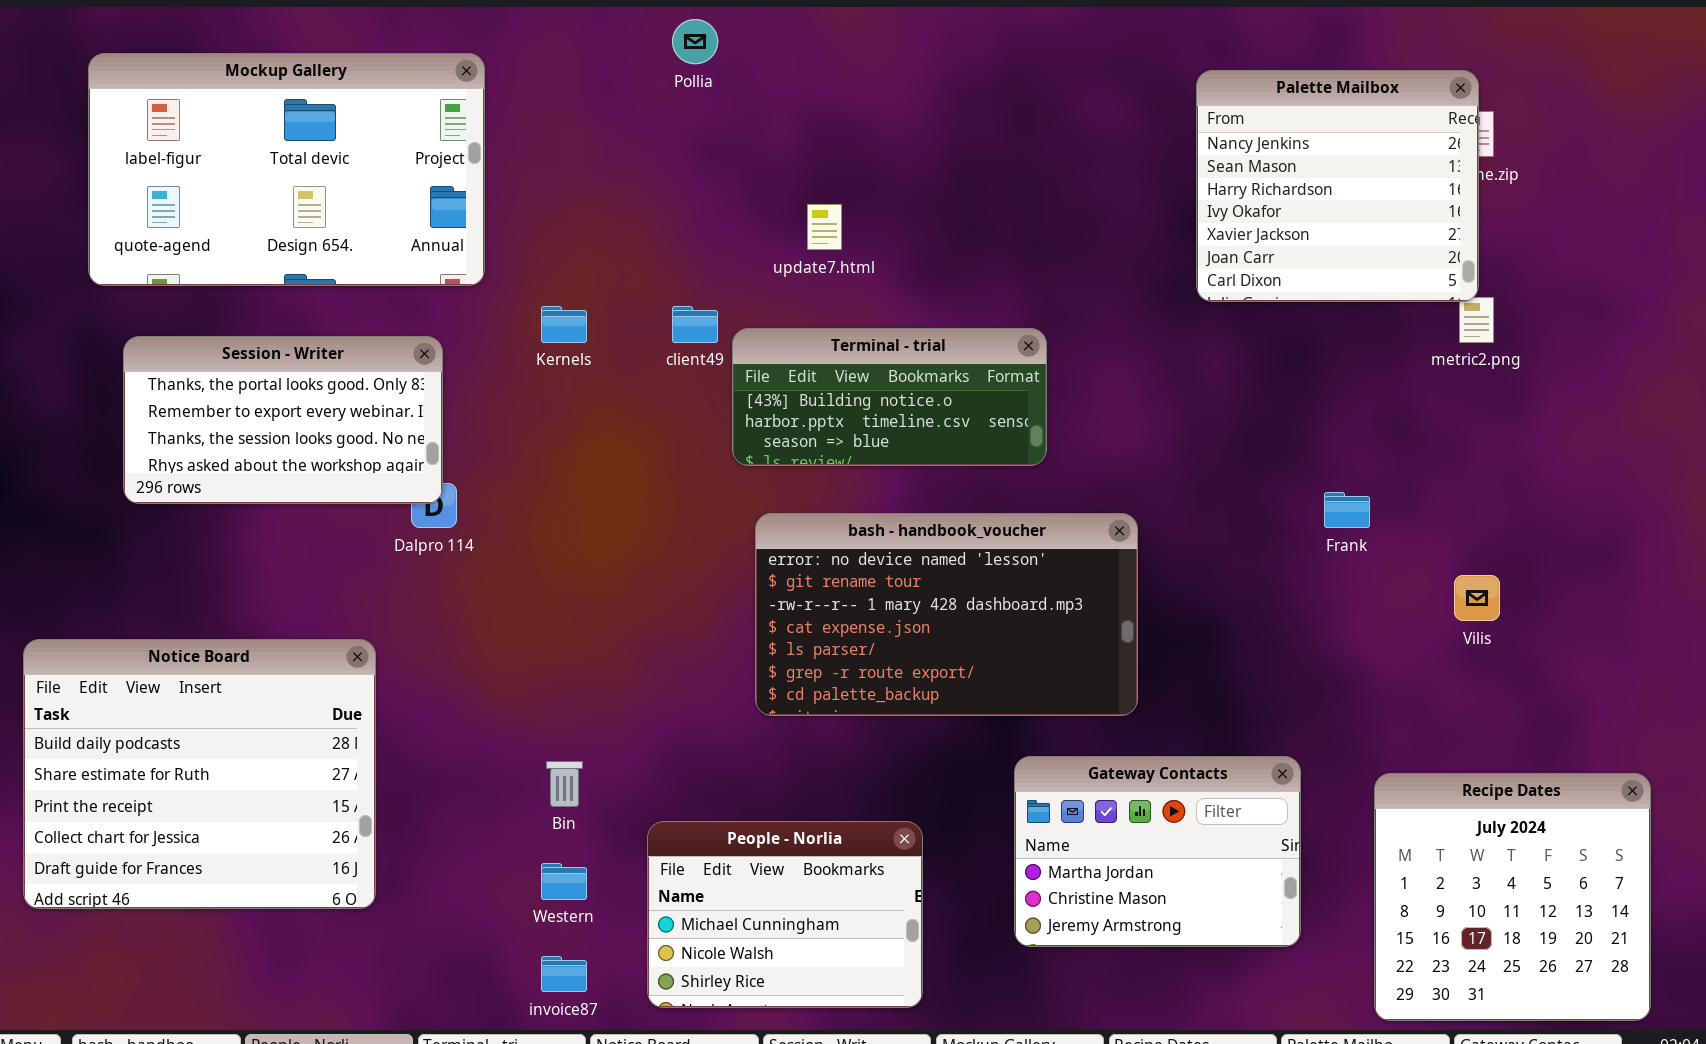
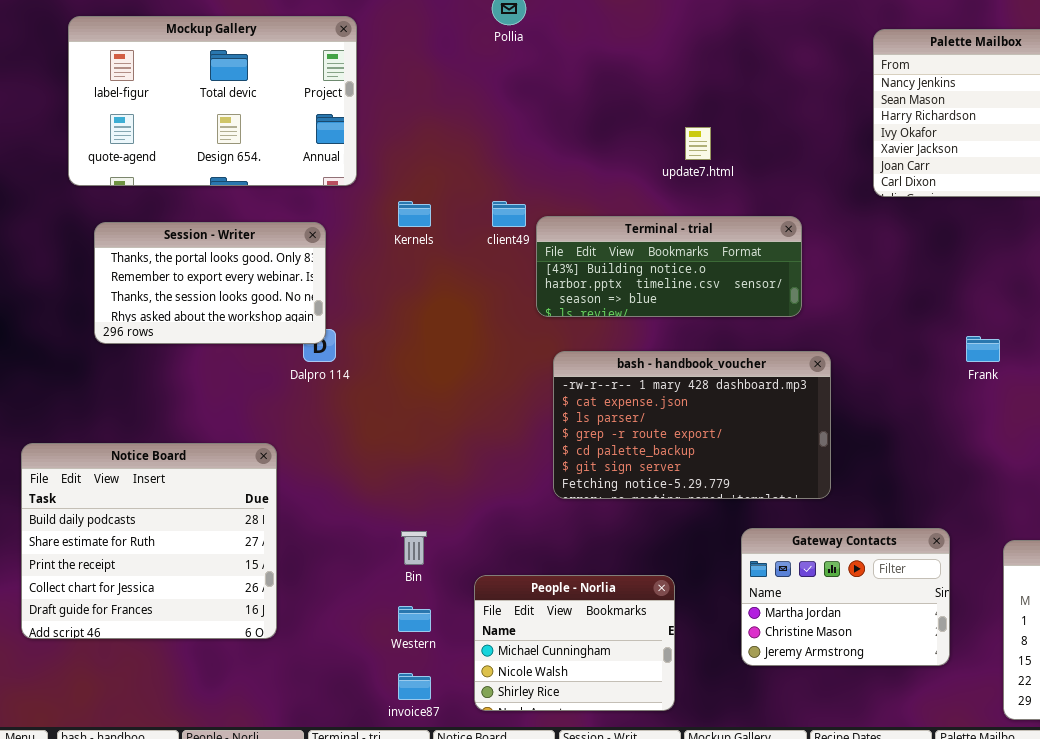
update7.html: [807,204,842,250] -> [685,127,711,160], moved
Terminal - trial: [732,328,1047,466] -> [536,216,802,317], resized
bash - handbook_voucher: [755,513,1138,716] -> [553,351,831,499], scrolled down 2 rows

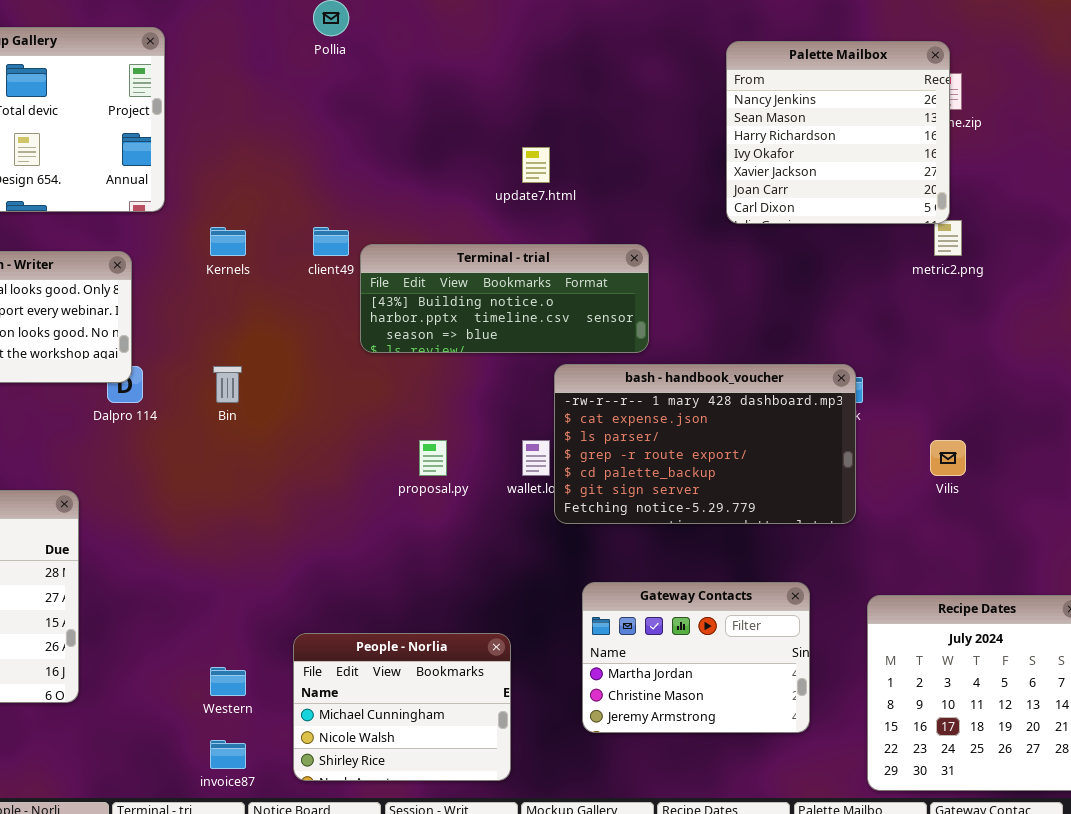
bash - handbook_voucher: [553,351,831,499] -> [554,364,856,524], moved
Bin: [401,531,427,565] -> [213,366,242,403], moved

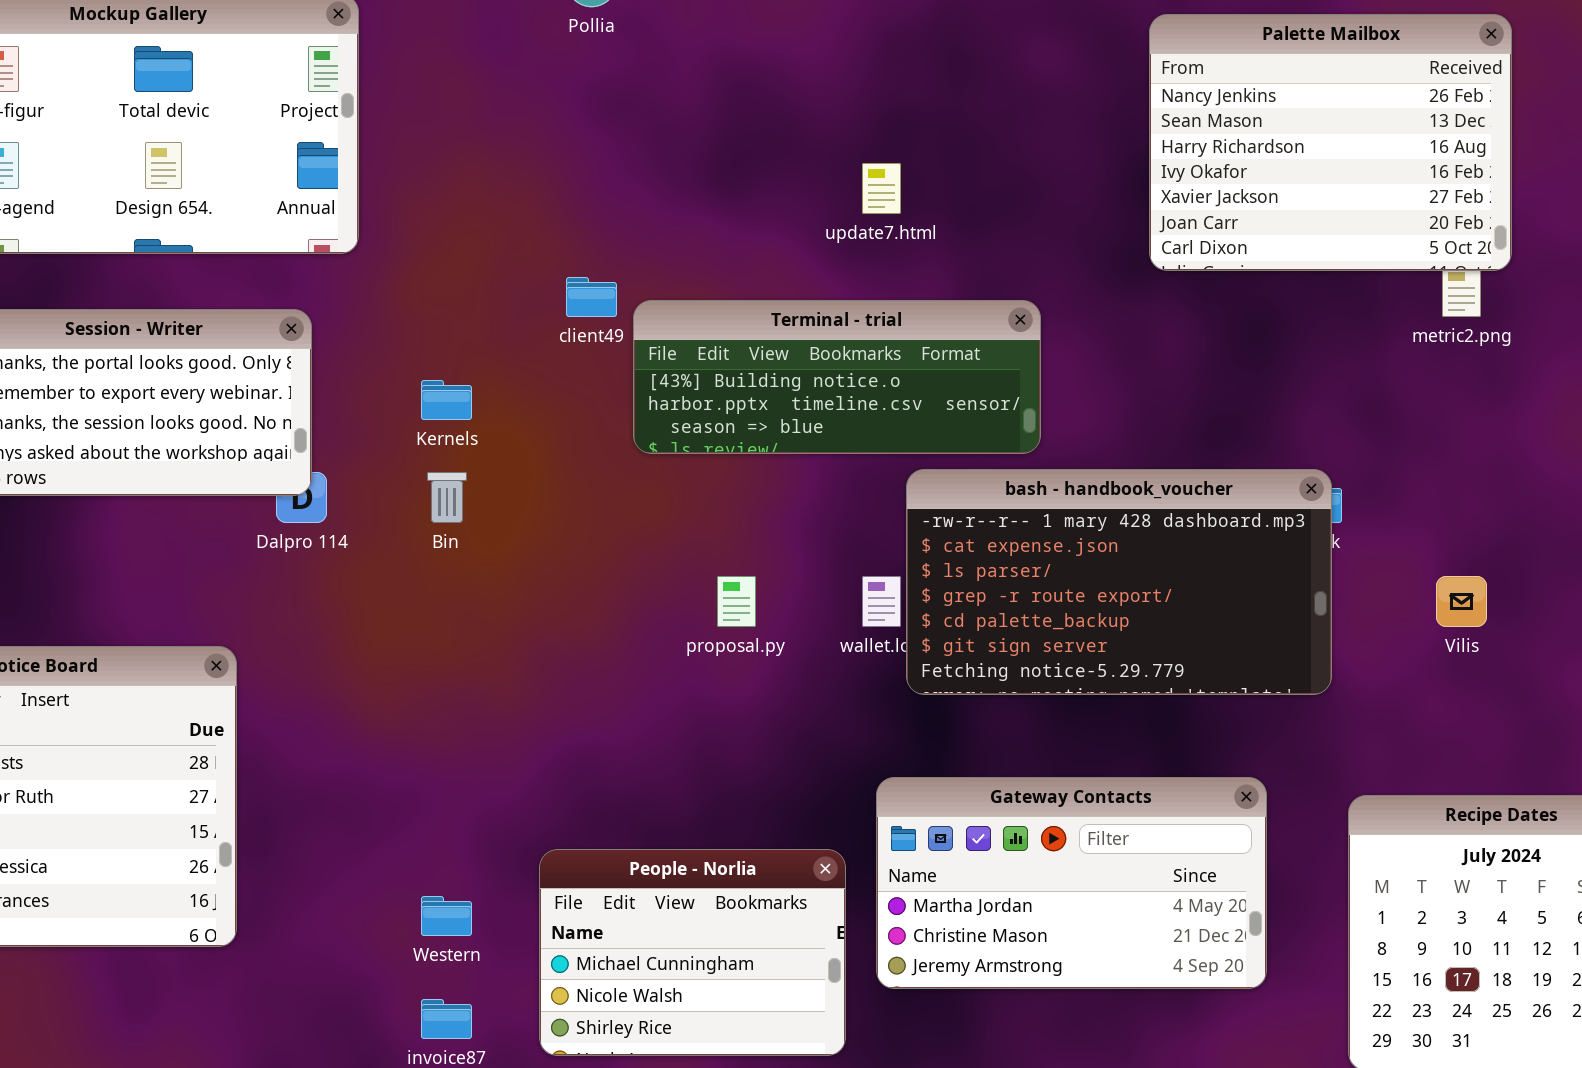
Palette Mailbox: [726,41,950,224] -> [1149,14,1512,271], resized
Kernels: [210,227,246,256] -> [421,380,472,420], moved
Gateway Contacts: [582,582,810,733] -> [876,777,1267,989], resized

